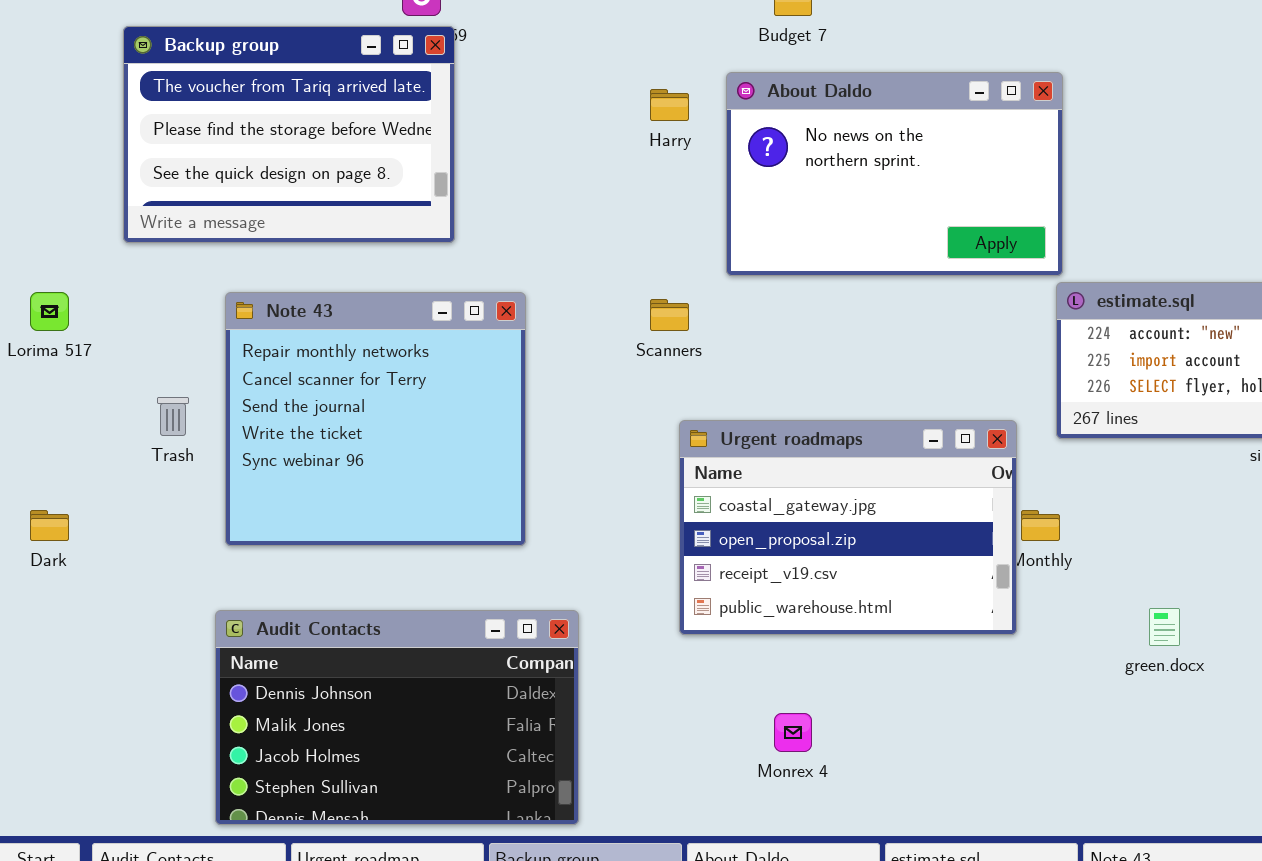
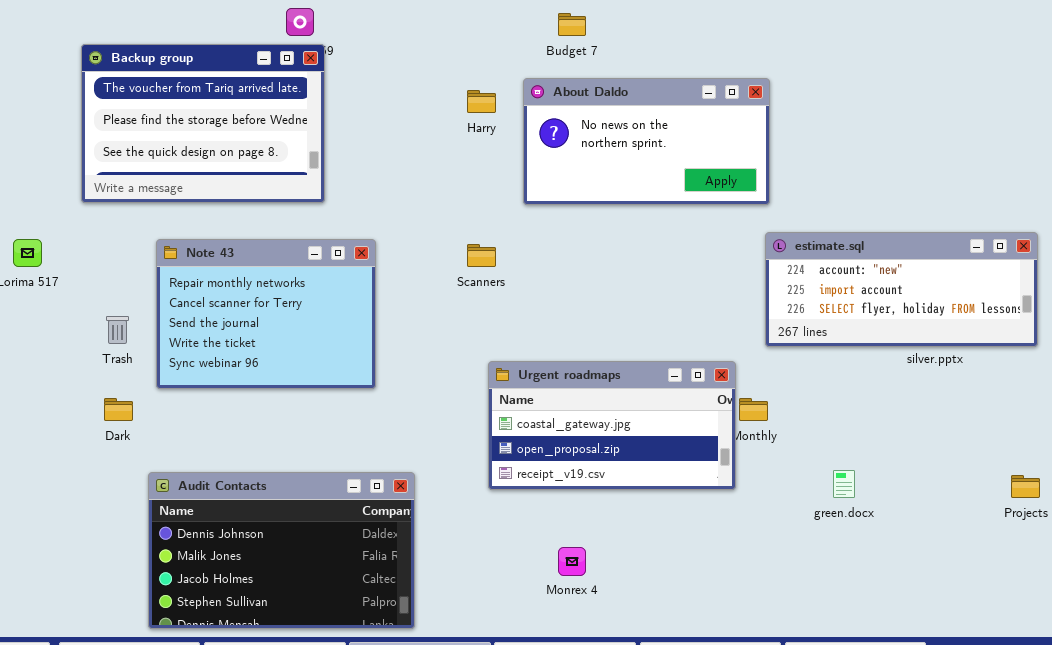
About Daldo: [726,72,1063,276] -> [523,78,770,205], resized
Note 43: [225,292,526,546] -> [156,239,376,389], resized
Urgent roadmaps: [679,420,1017,635] -> [488,361,736,490], resized
Dark: [30,510,69,541] -> [104,398,133,421], moved

